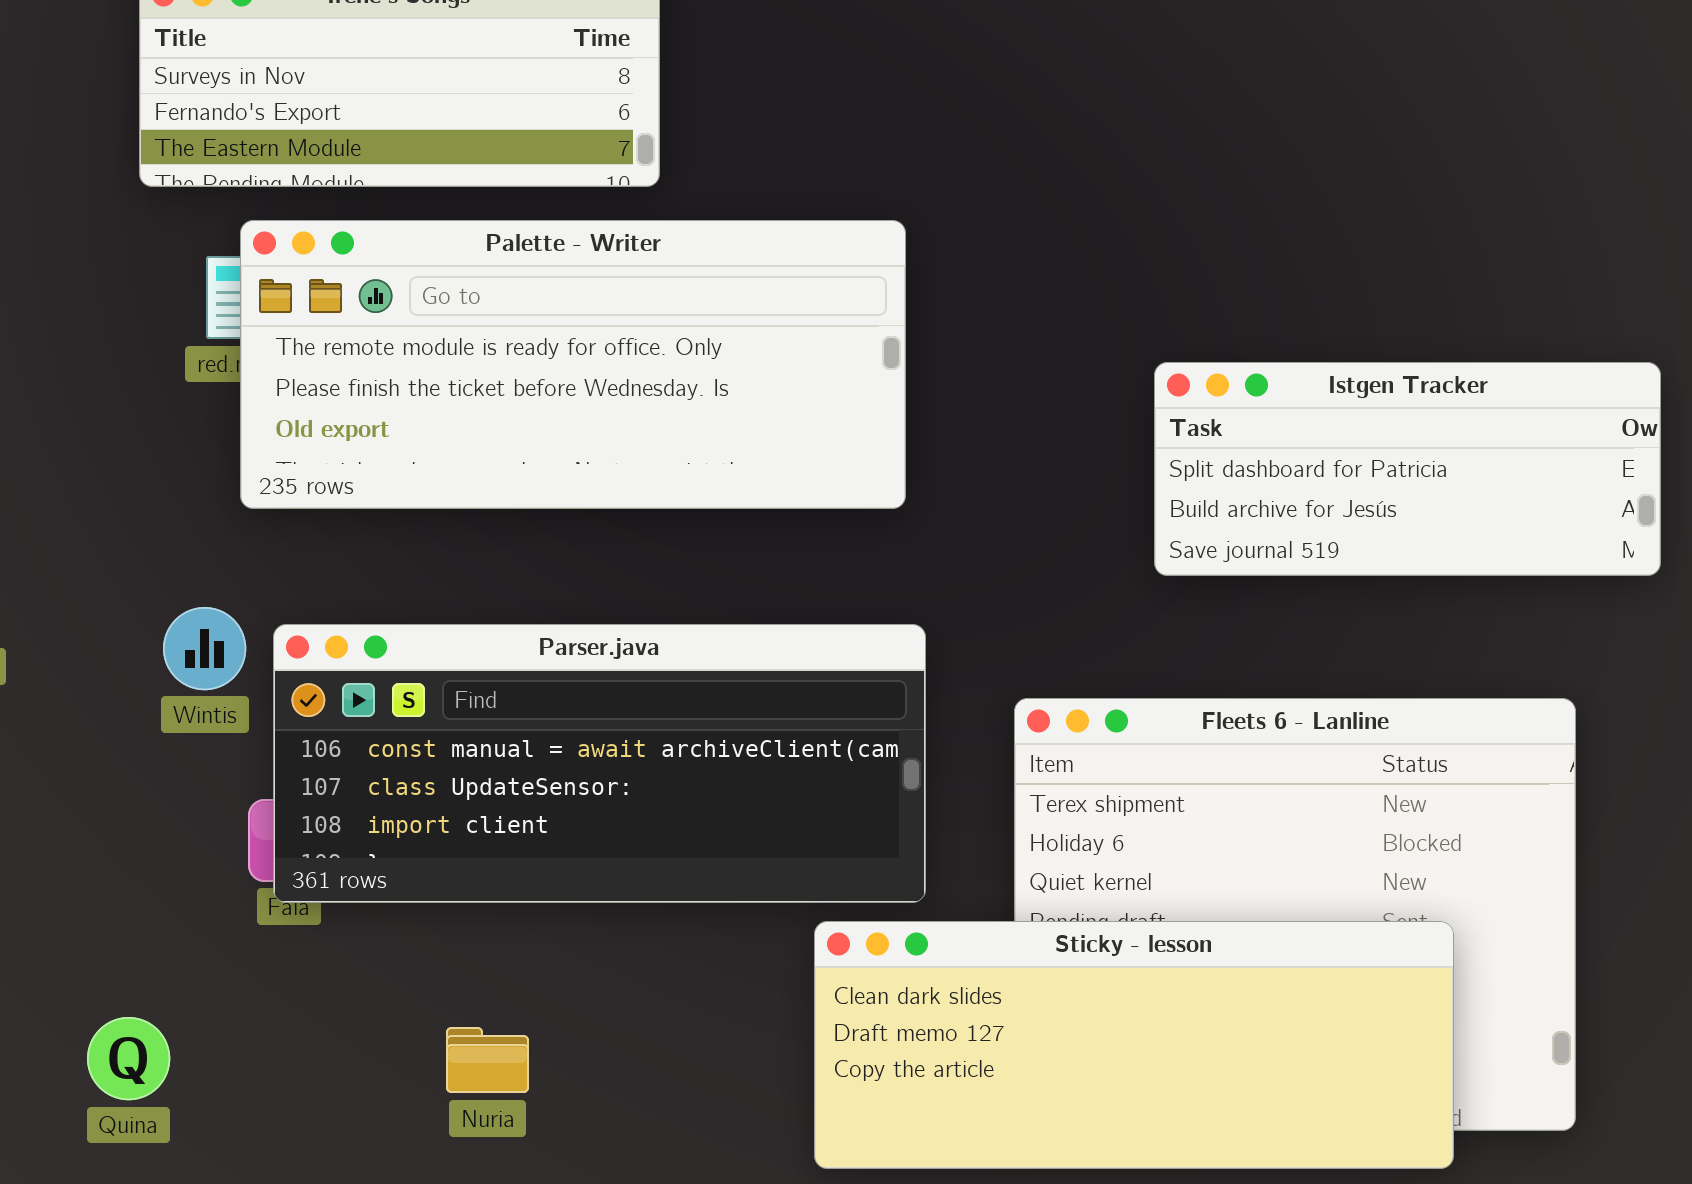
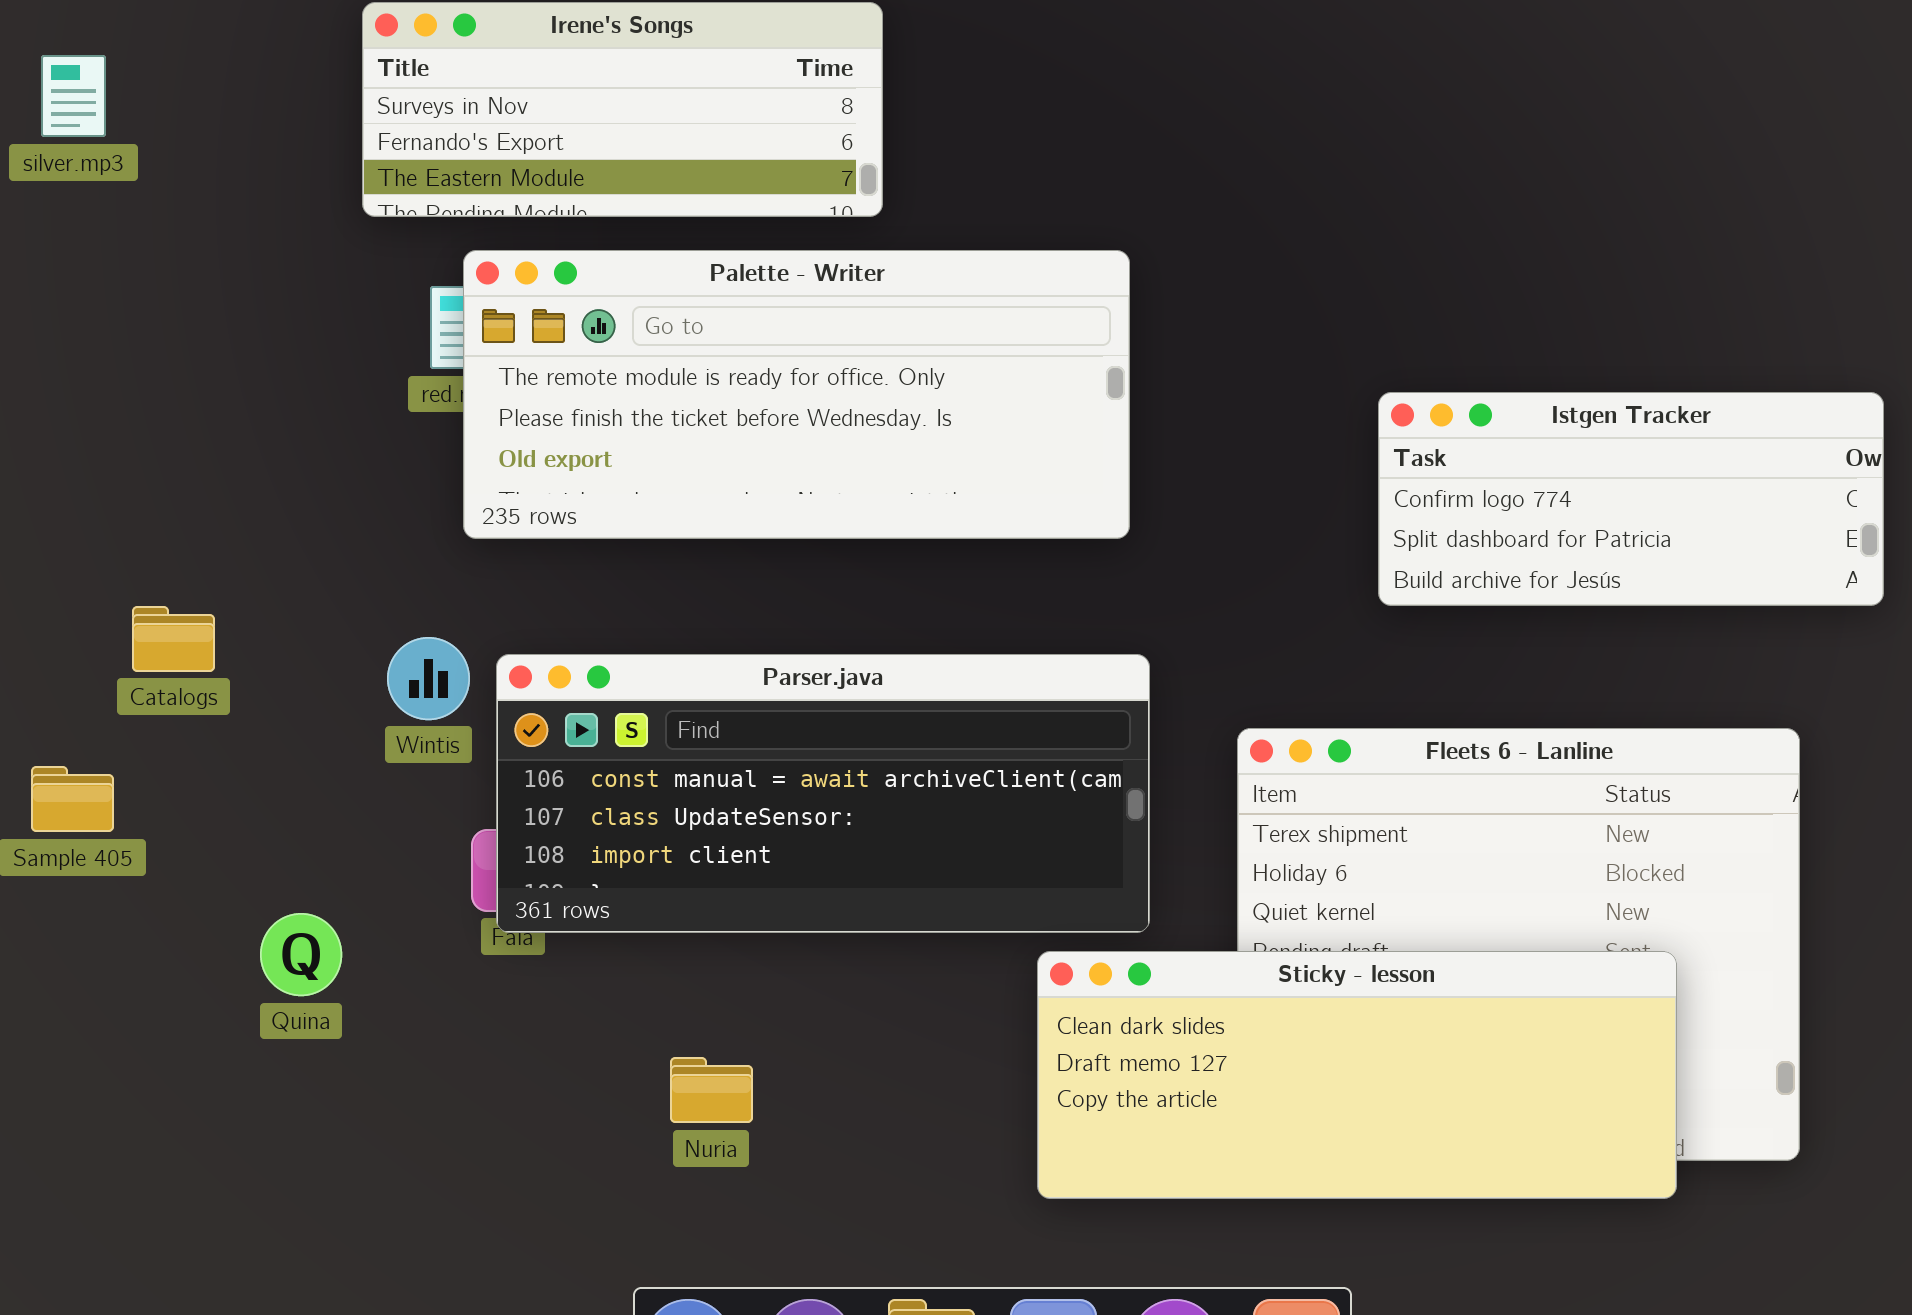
Istgen Tracker: [1154,362,1661,576] -> [1378,392,1884,606], scrolled up 1 row
Quina: [87,1017,170,1100] -> [260,913,342,996], moved

